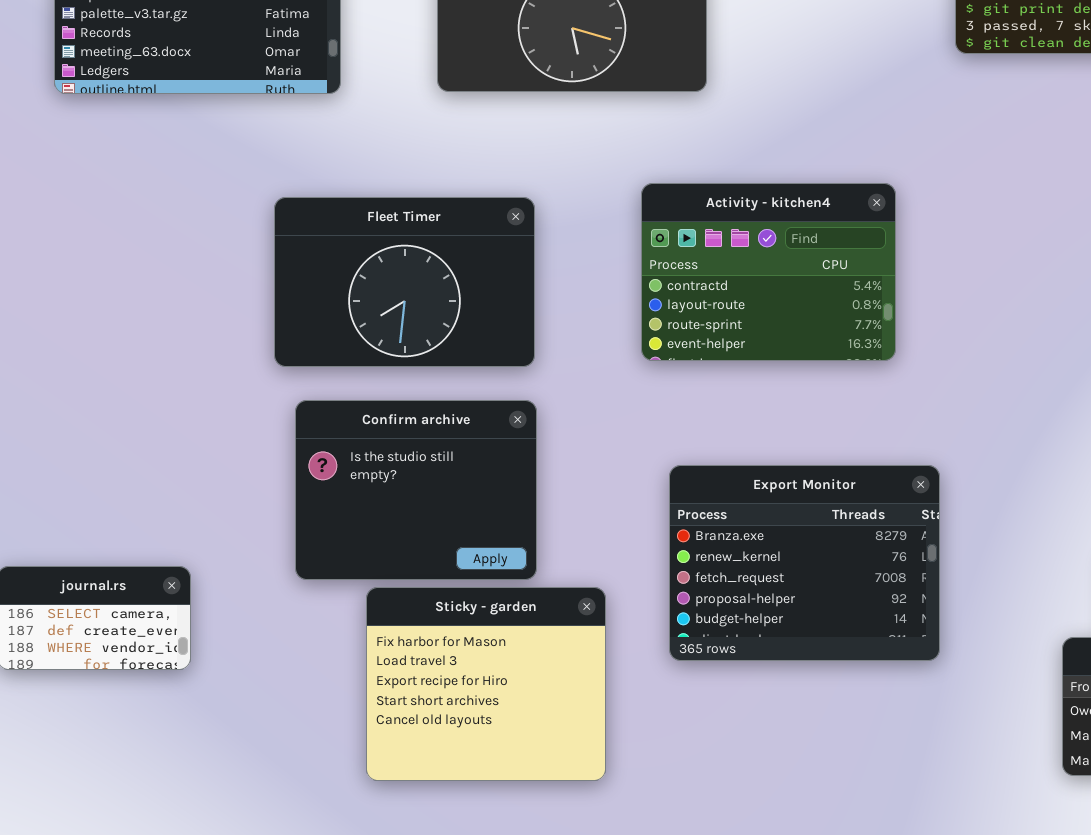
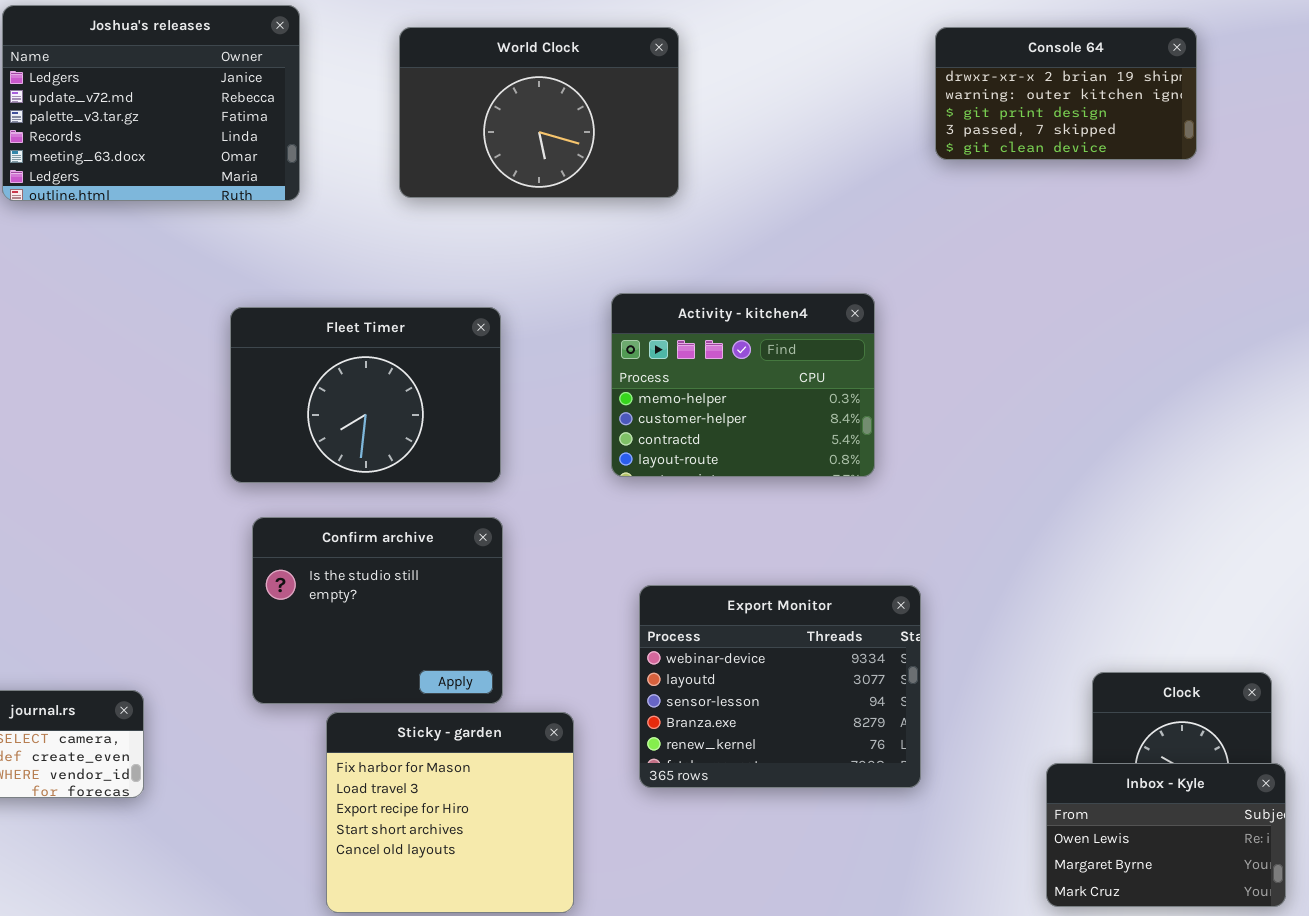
Activity - kitchen4: [641,183,896,361] -> [611,293,875,477], scrolled up 2 rows
Export Monitor: [669,465,940,661] -> [639,585,921,788], scrolled up 3 rows

